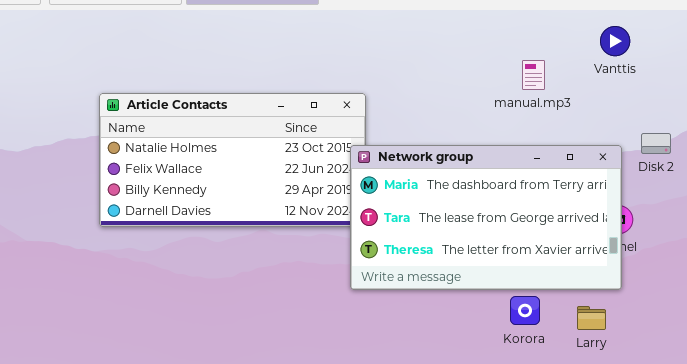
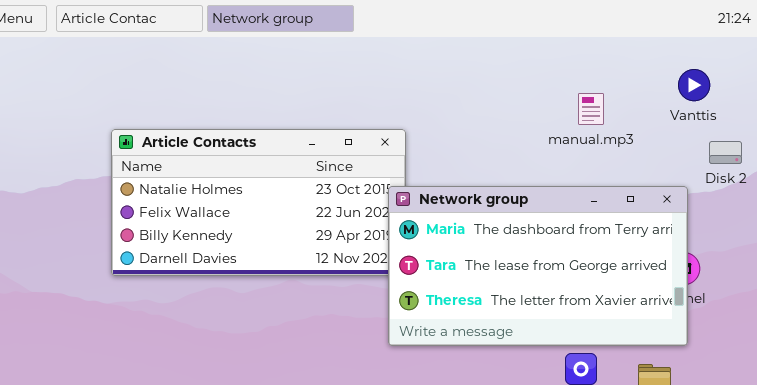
Vanttis: [600,26,630,56] -> [678,69,710,101], moved
Disk 2: [641,133,671,154] -> [709,141,742,164], moved

